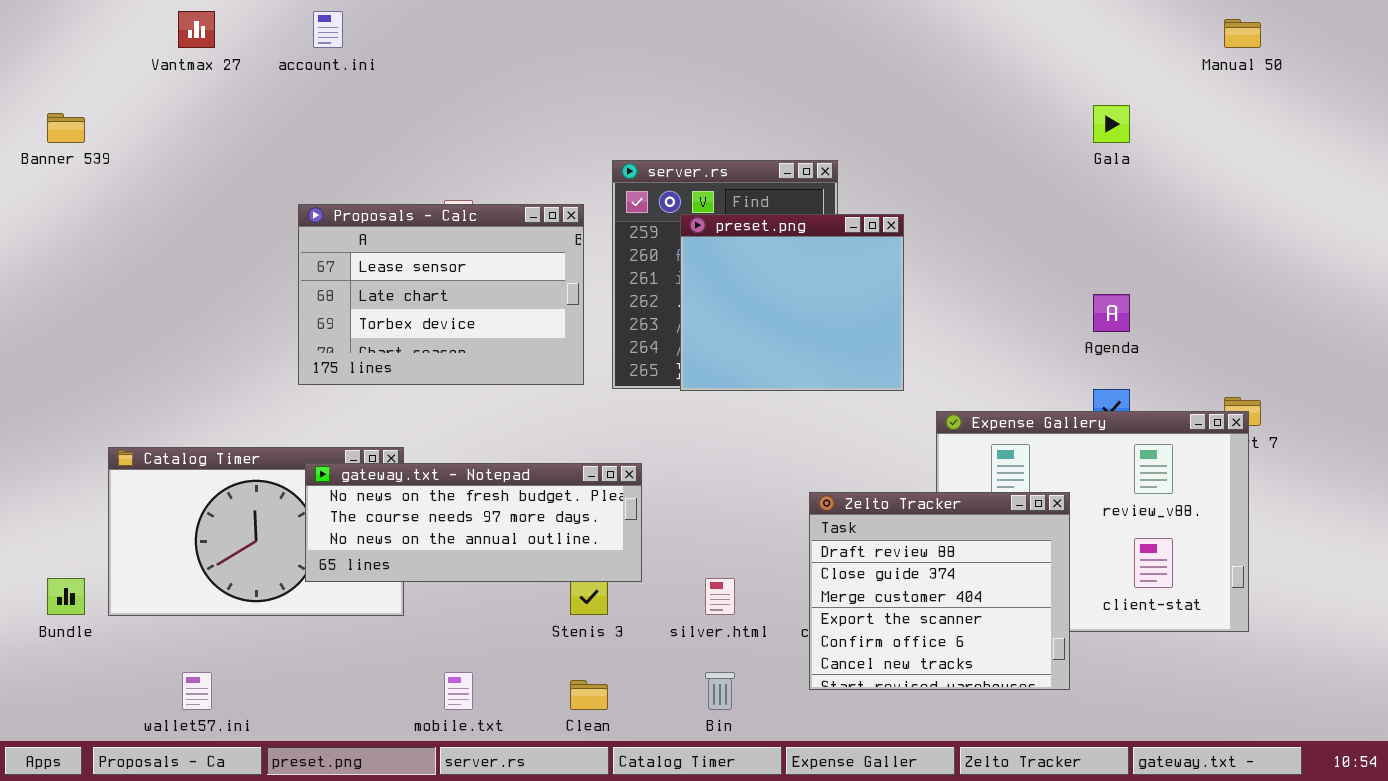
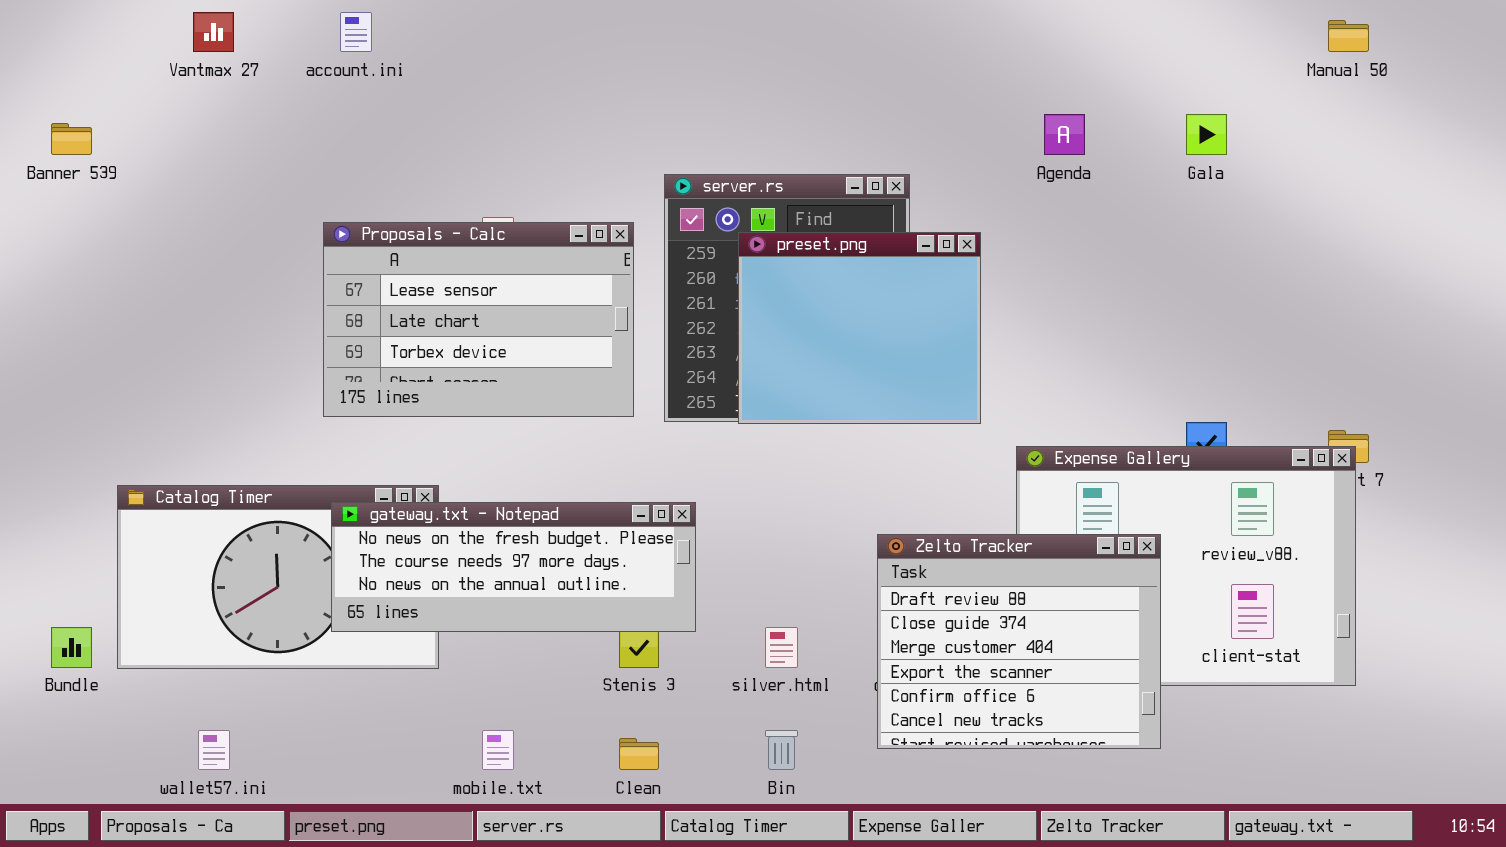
Agenda: [1093,294,1130,332] -> [1044,114,1085,155], moved

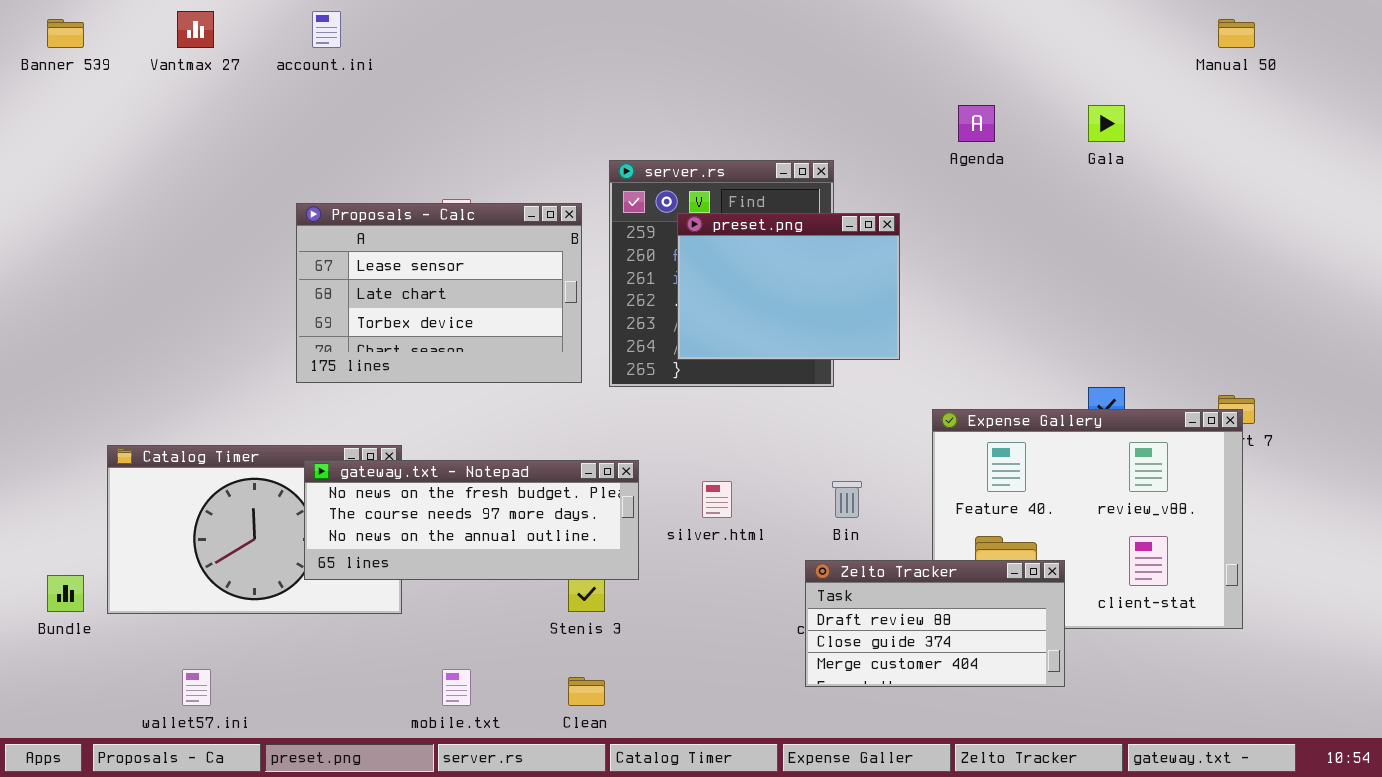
Banner 539: [51,123,92,155] -> [47,19,84,48], moved
preset.png: [738,232,981,424] -> [677,213,900,360], resized
Zelto Tracker: [877,534,1161,749] -> [805,560,1065,687], resized
silver.html: [765,627,798,668] -> [702,481,732,518], moved
Bin: [765,730,798,770] -> [832,481,862,518], moved

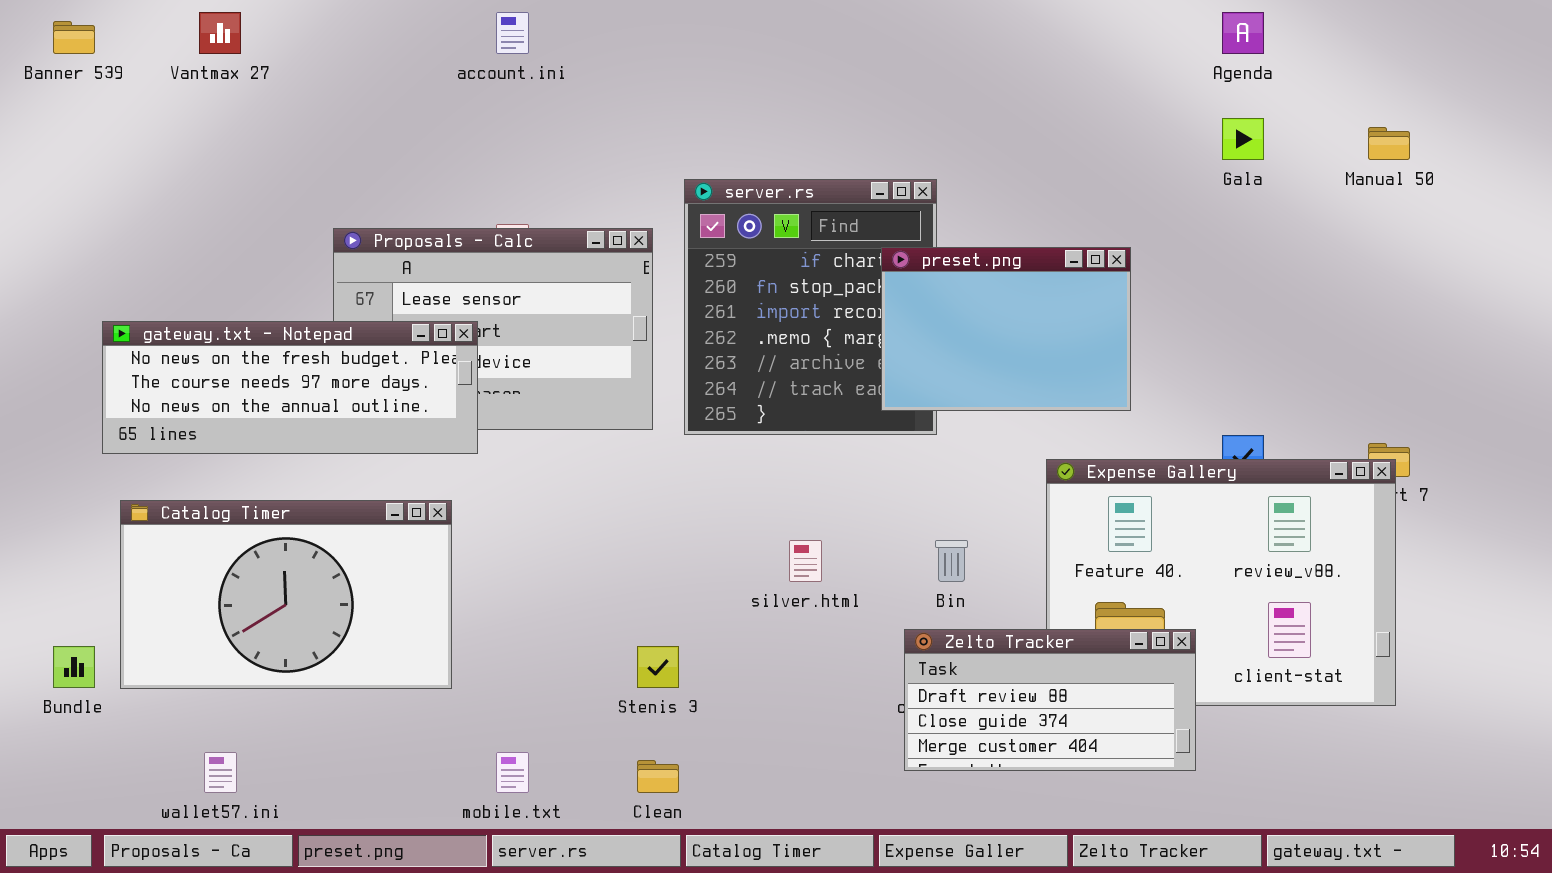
account.ini: [312,11,341,48] -> [496,12,529,54], moved
Manual 50: [1218,19,1255,48] -> [1368,127,1410,160], moved
Agenda: [958,105,995,142] -> [1222,12,1264,54], moved
preset.png: [677,213,900,360] -> [881,247,1131,411], moved
gateway.txt - Notepad: [304,460,639,580] -> [102,321,478,454], moved

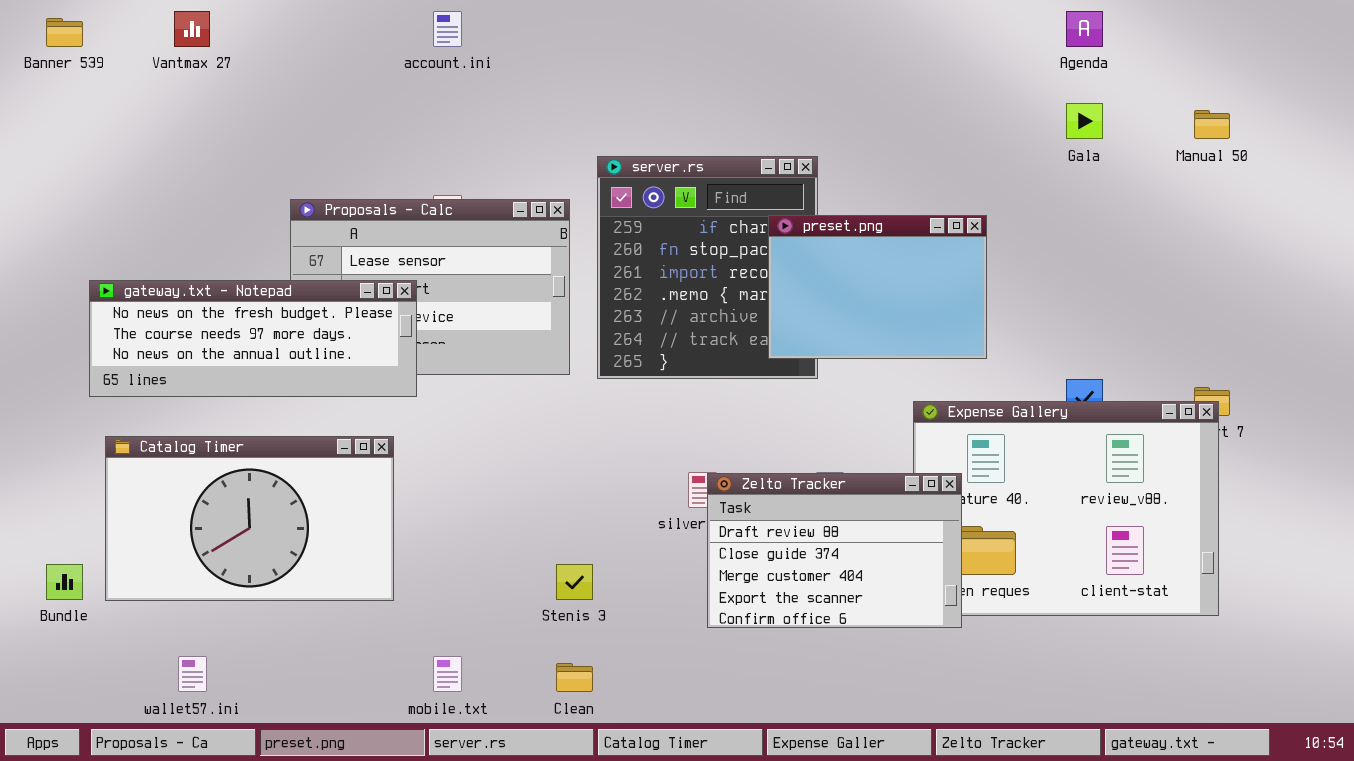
Zelto Tracker: [904,629,1196,771] -> [707,473,962,628], moved, resized

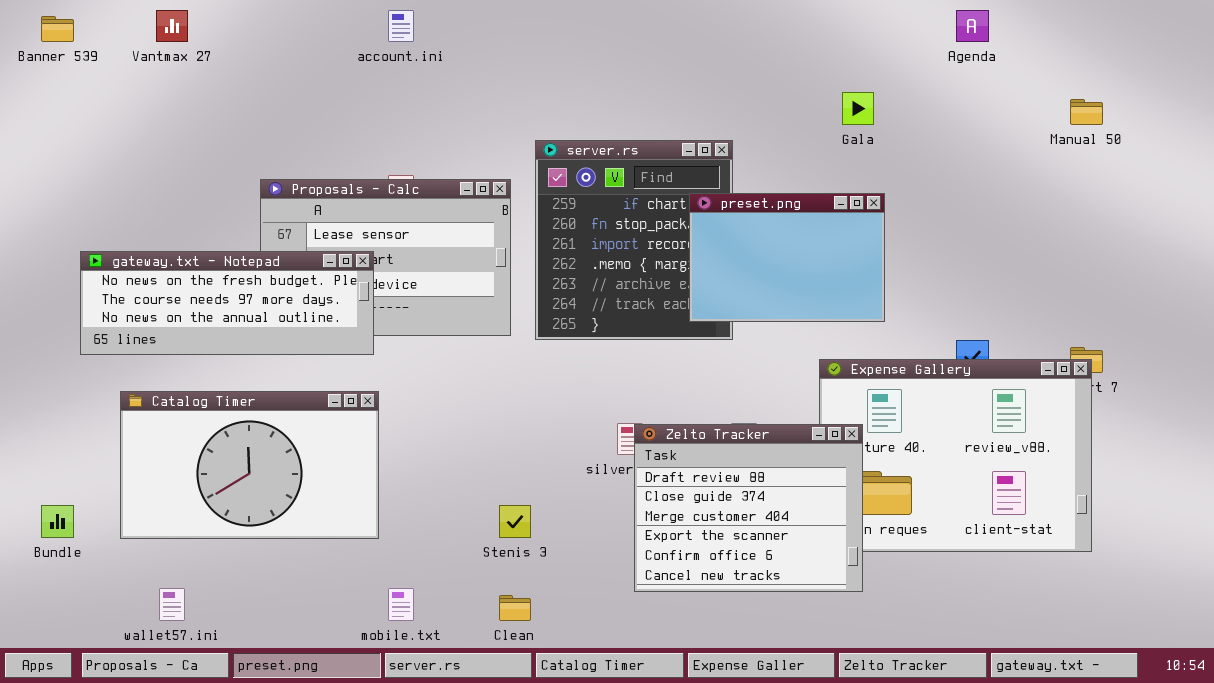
Gala: [1066,103,1103,139] -> [842,92,874,125], moved
Catalog Timer: [105,436,394,601] -> [120,391,379,539], moved
Zelto Tracker: [707,473,962,628] -> [634,424,863,592], resized

